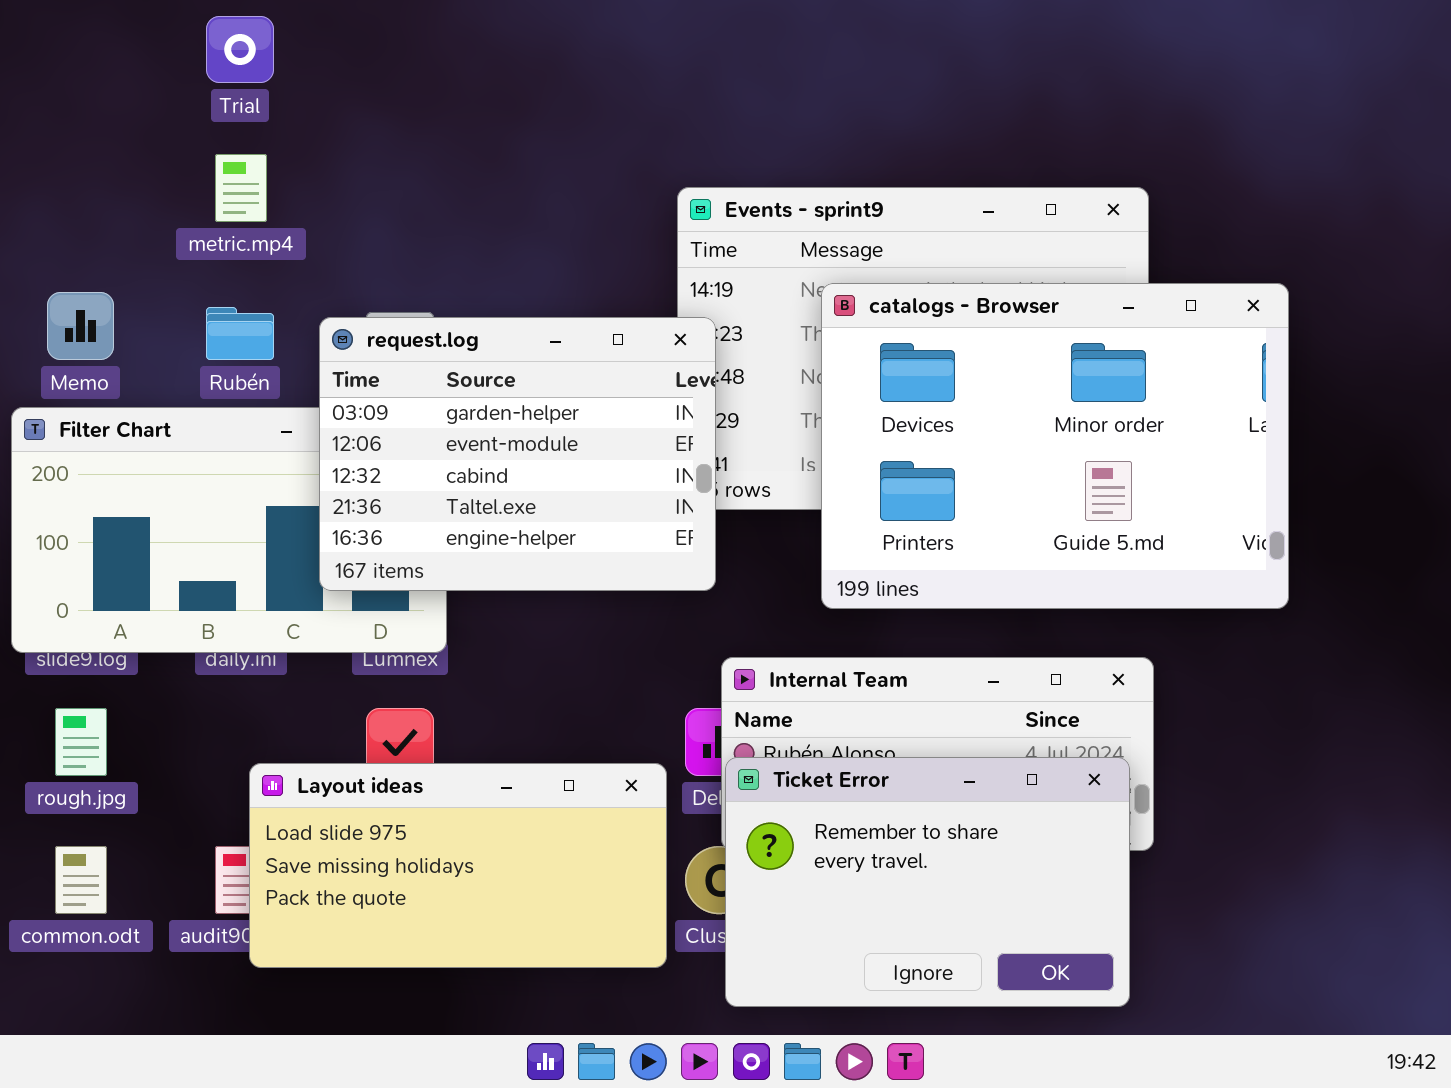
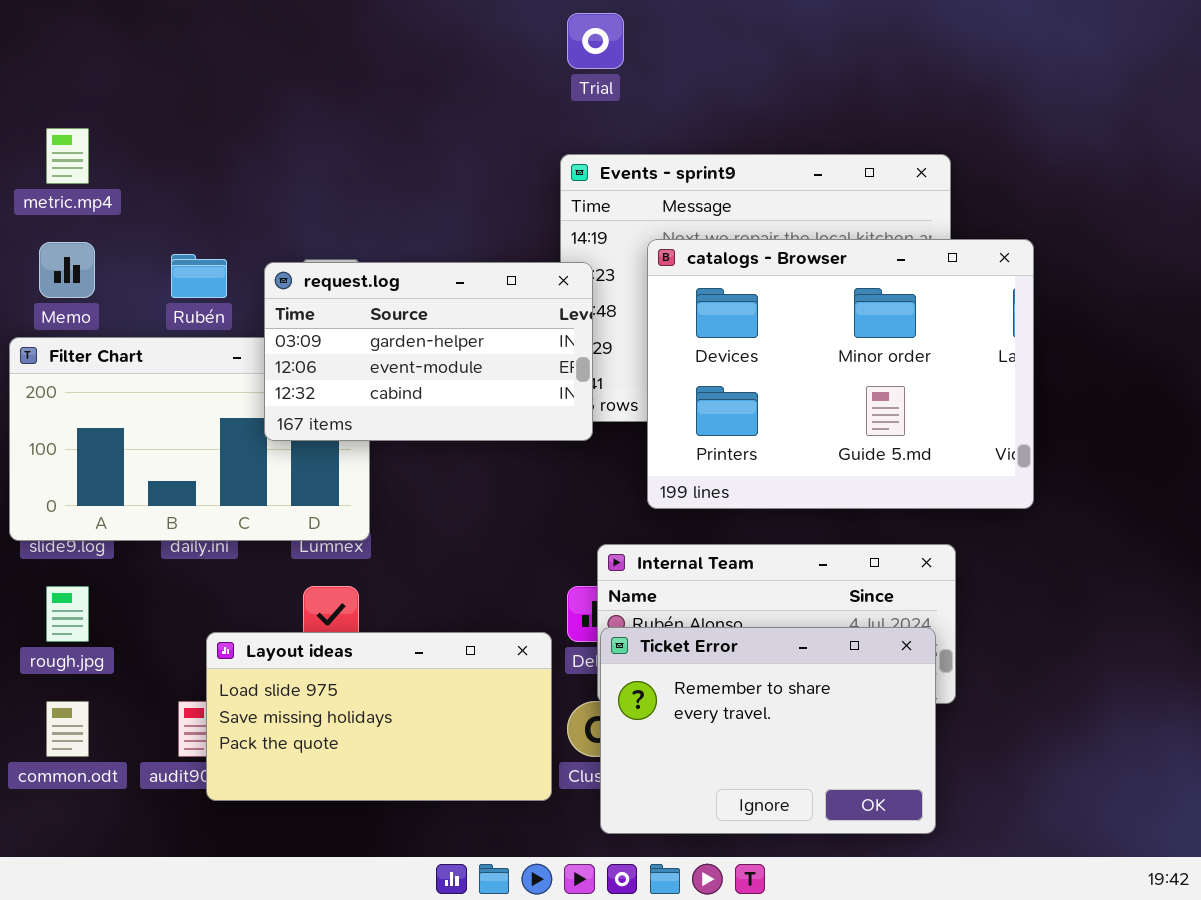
Trial: [206,16,274,83] -> [567,13,624,69], moved
metric.mp4: [215,154,267,222] -> [46,128,89,184], moved
catalogs - Browser: [821,283,1289,609] -> [647,239,1034,509], moved
request.log: [319,317,716,591] -> [264,262,593,441], resized

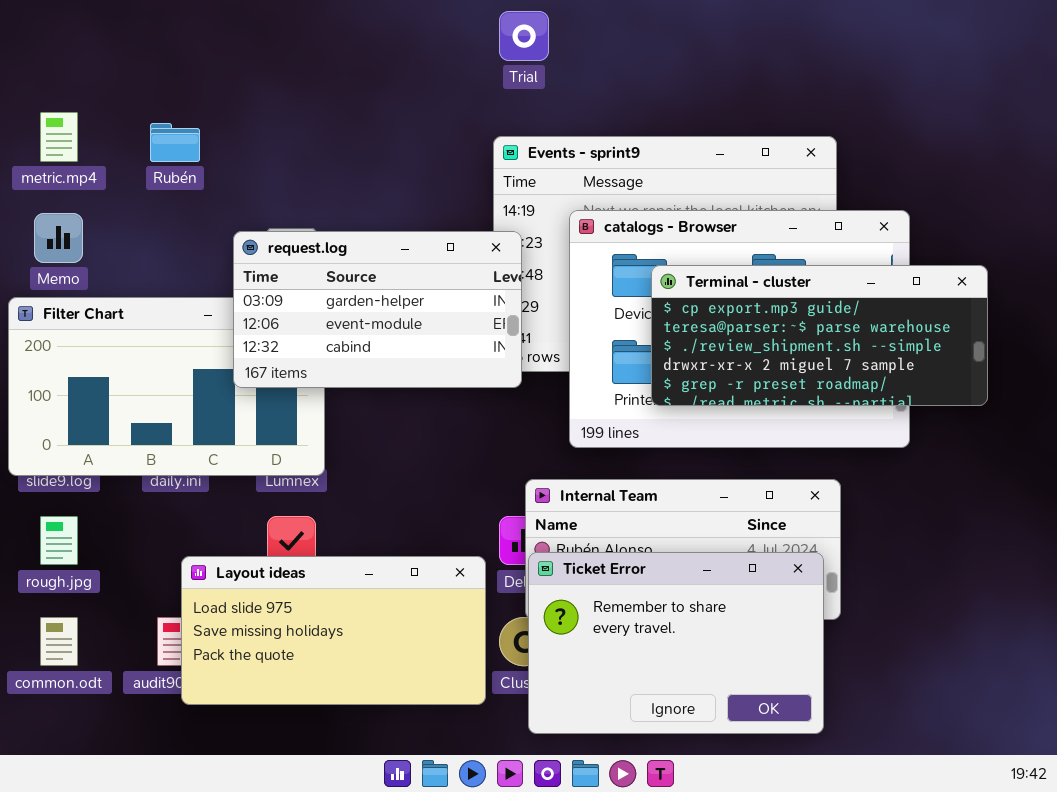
Rubén: [171,254,227,298] -> [150,123,200,162], moved
Terminal - cluster: none -> [651,265,988,406], opened

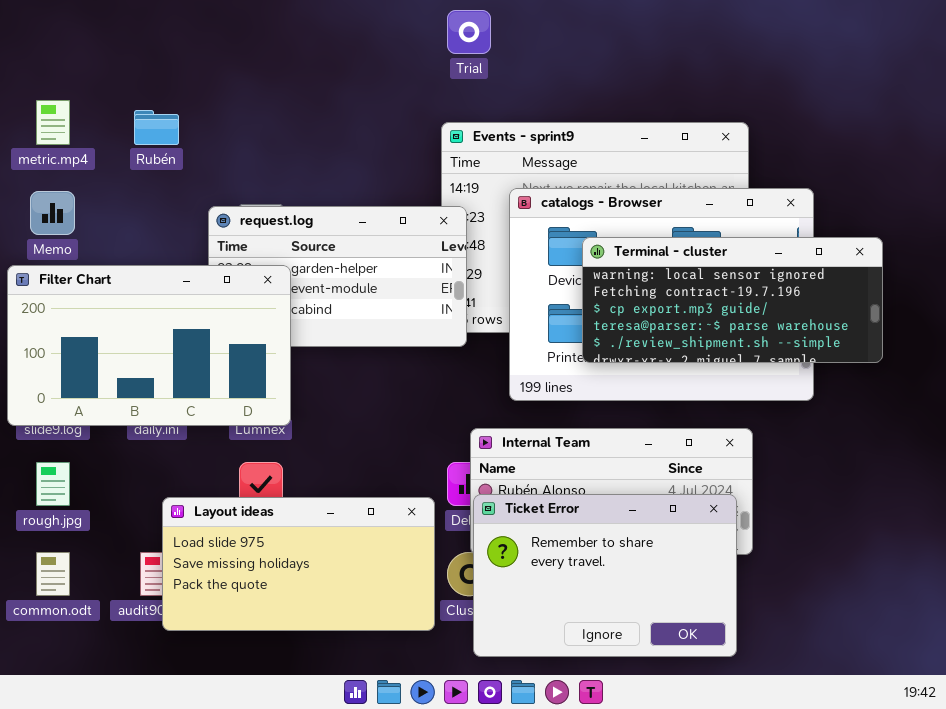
Terminal - cluster: [651,265,988,406] -> [582,237,883,363], scrolled up 2 rows
Filter Chart: [8,297,325,476] -> [7,265,291,426], raised

